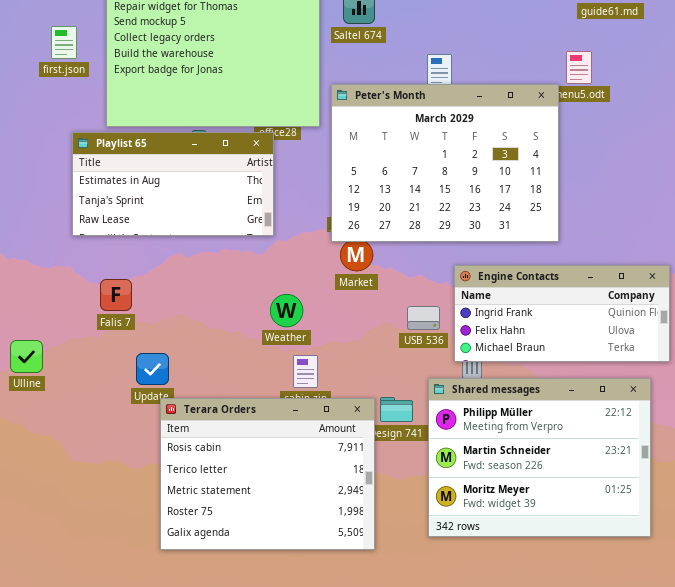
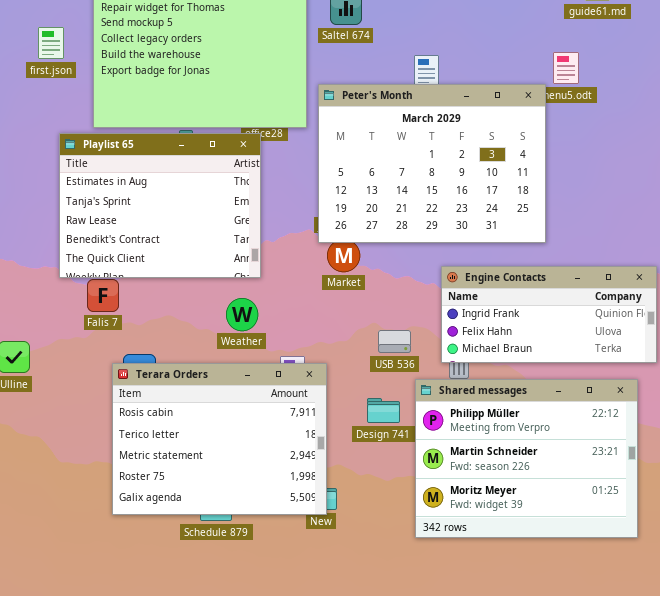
Playlist 65: [72,132,274,236] -> [59,133,261,278], resized
Weather: [270,294,303,327] -> [226,298,258,331], moved
USB 536: [407,306,440,330] -> [378,330,411,353], moved
Terara Orders: [160,398,375,550] -> [112,363,327,515], moved

